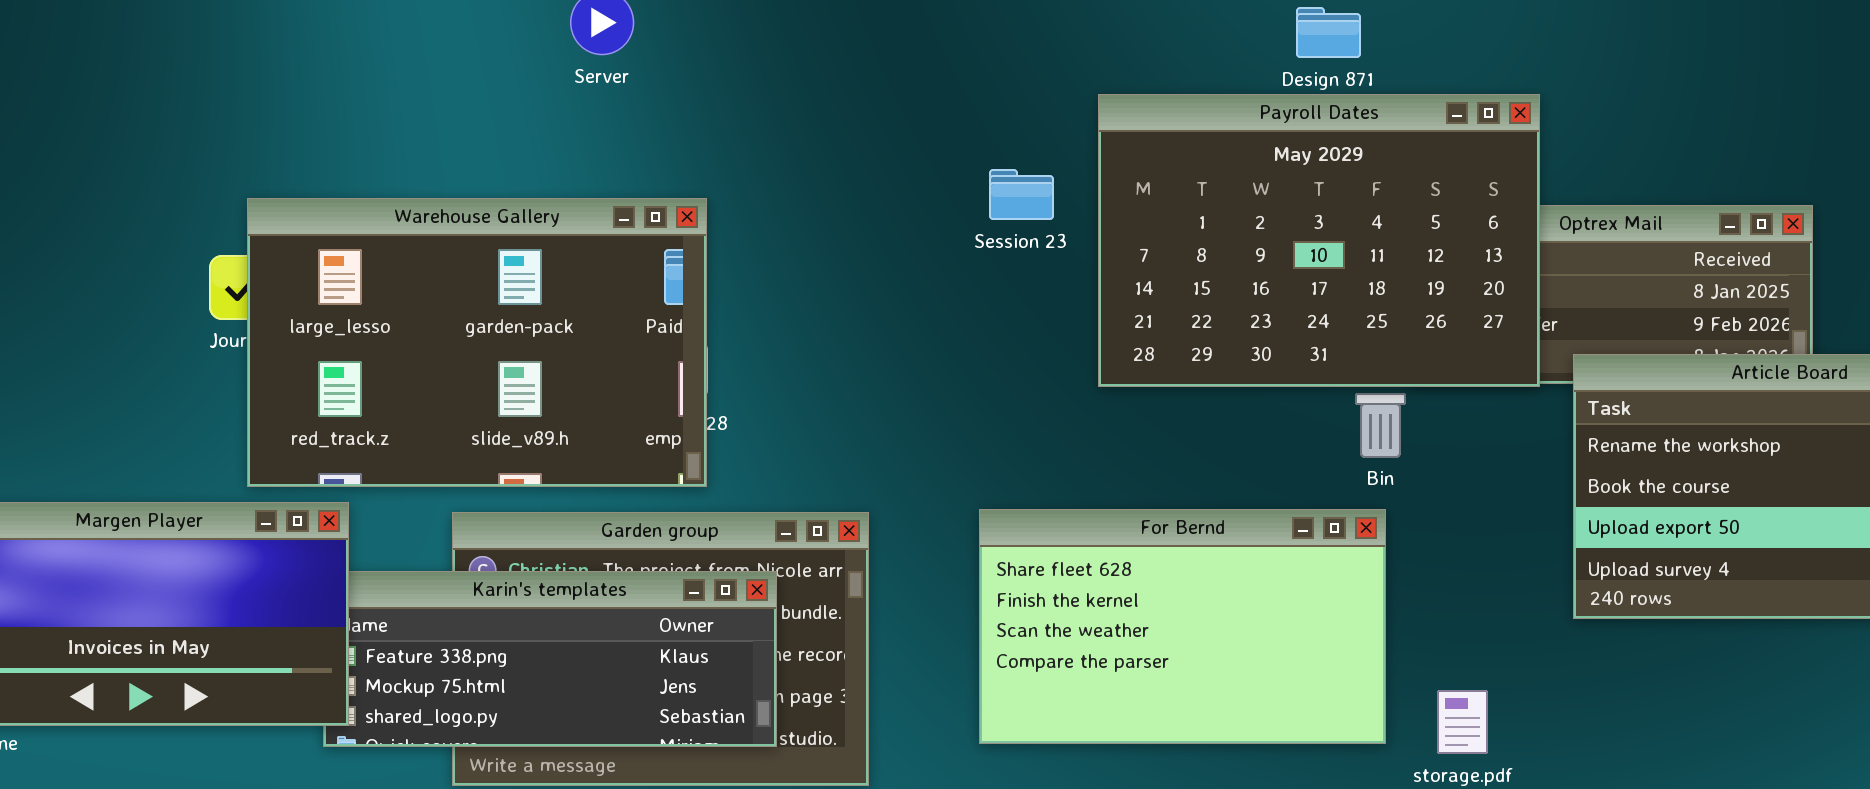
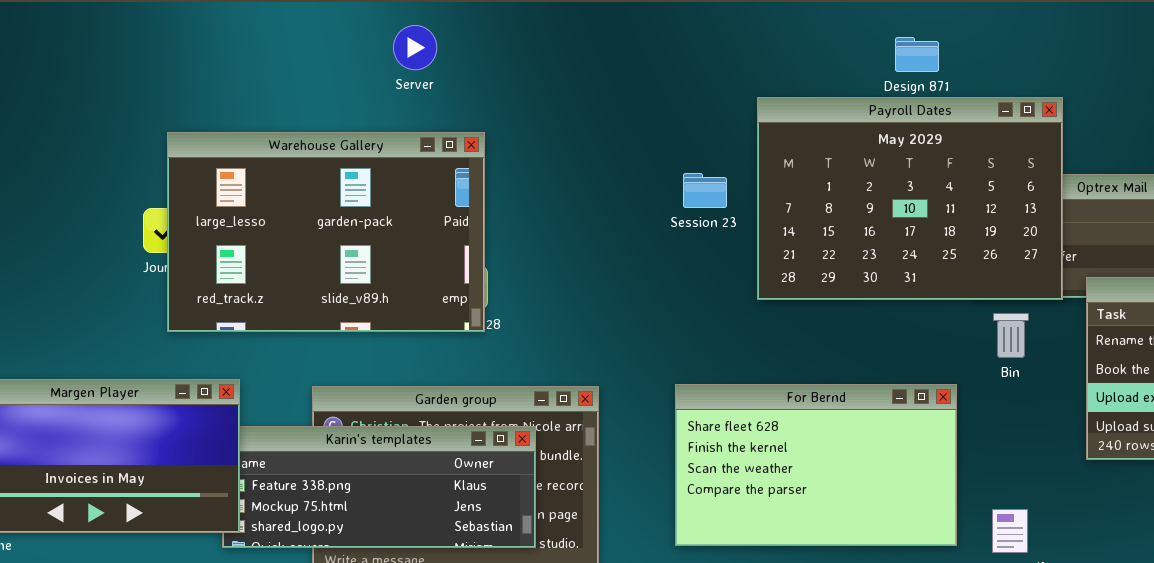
Session 23: [989,169,1054,220] -> [683,173,727,208], moved
Warehouse Gallery: [247,198,707,487] -> [167,132,485,332], moved
Bin: [1355,393,1406,458] -> [993,313,1029,358], moved

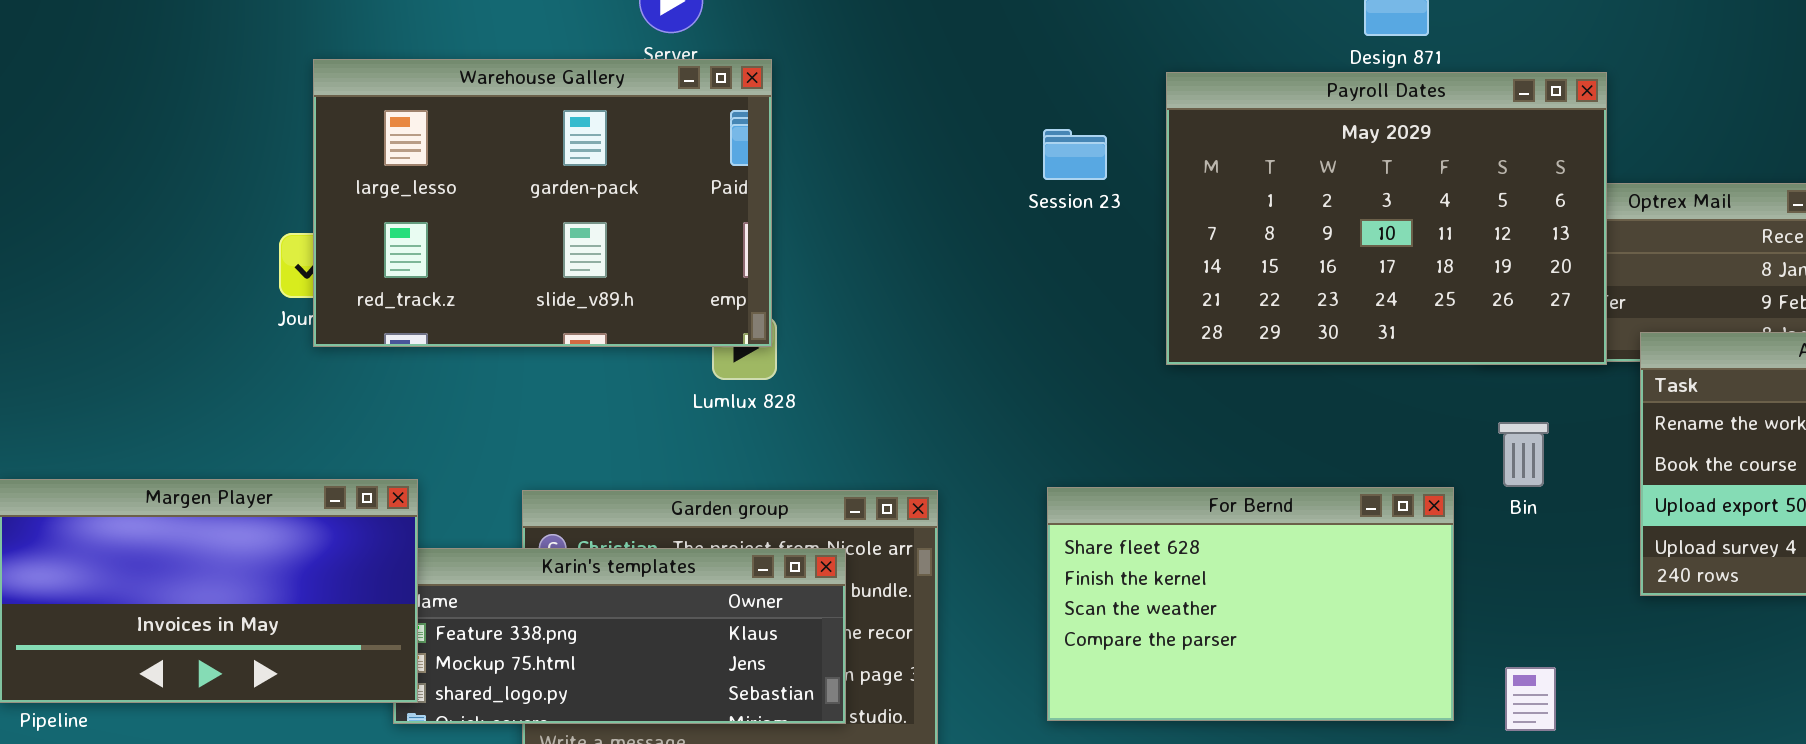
Warehouse Gallery: [167,132,485,332] -> [313,59,772,347], moved
Session 23: [683,173,727,208] -> [1043,129,1107,180], moved
Bin: [993,313,1029,358] -> [1498,422,1549,487], moved

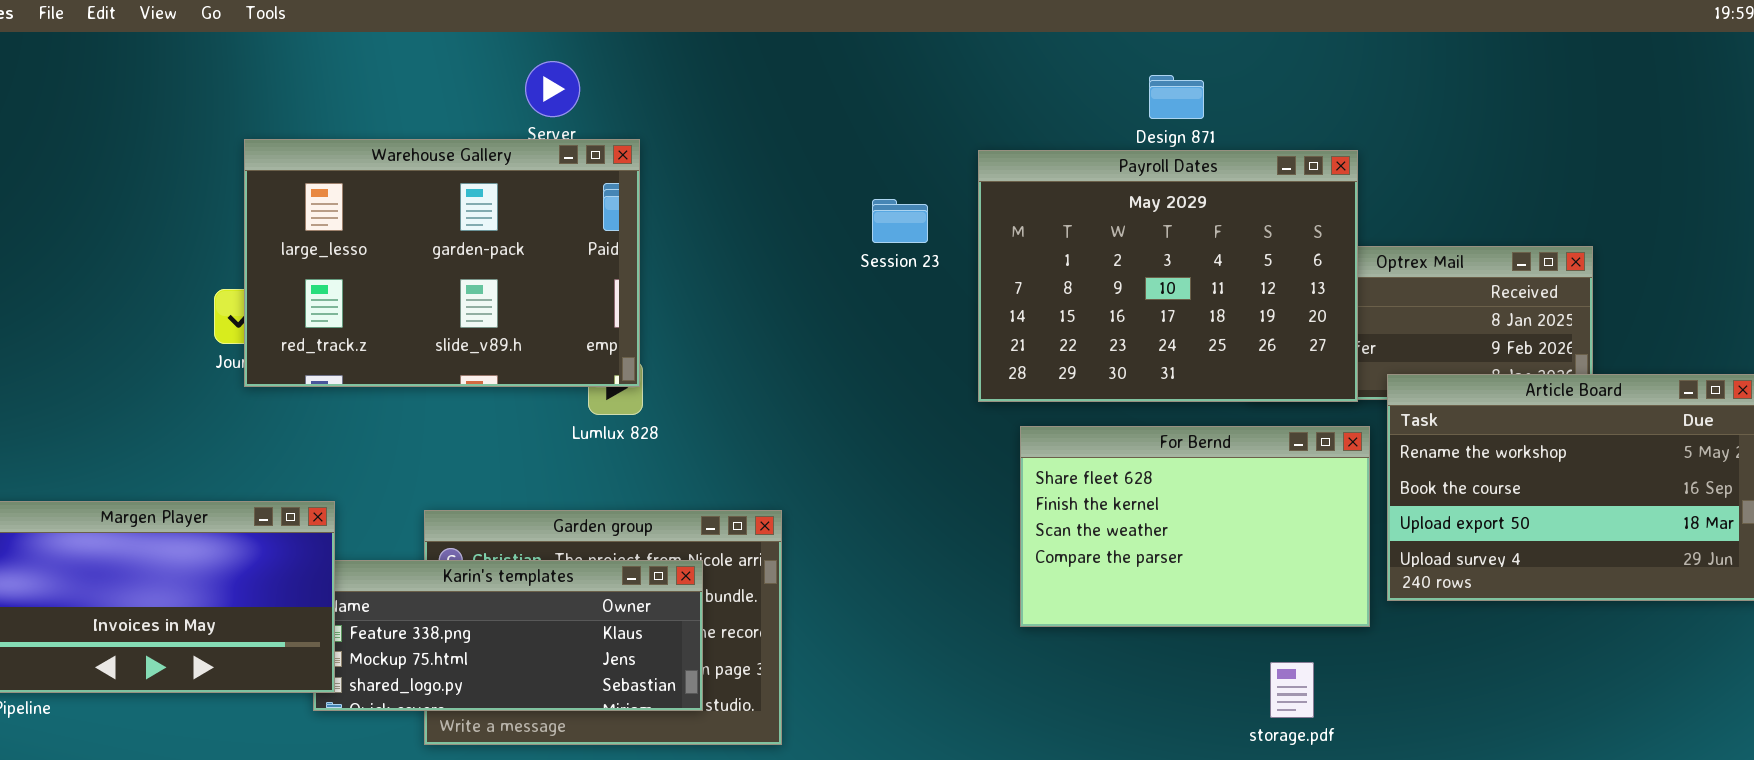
For Bernd: [1047,487,1454,721] -> [1020,426,1370,627], moved

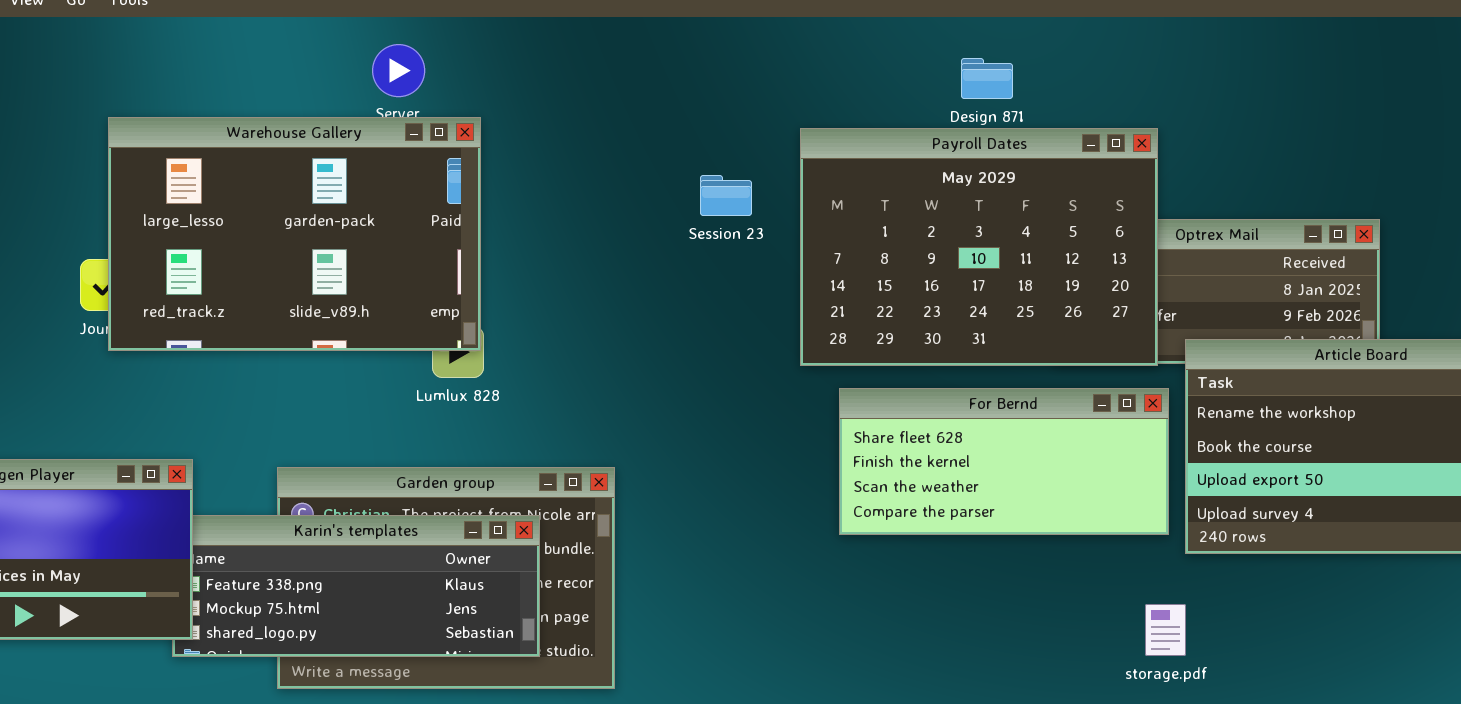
For Bernd: [1020,426,1370,627] -> [839,388,1169,535], resized
storage.pdf: [1270,662,1314,718] -> [1145,604,1186,656], moved

